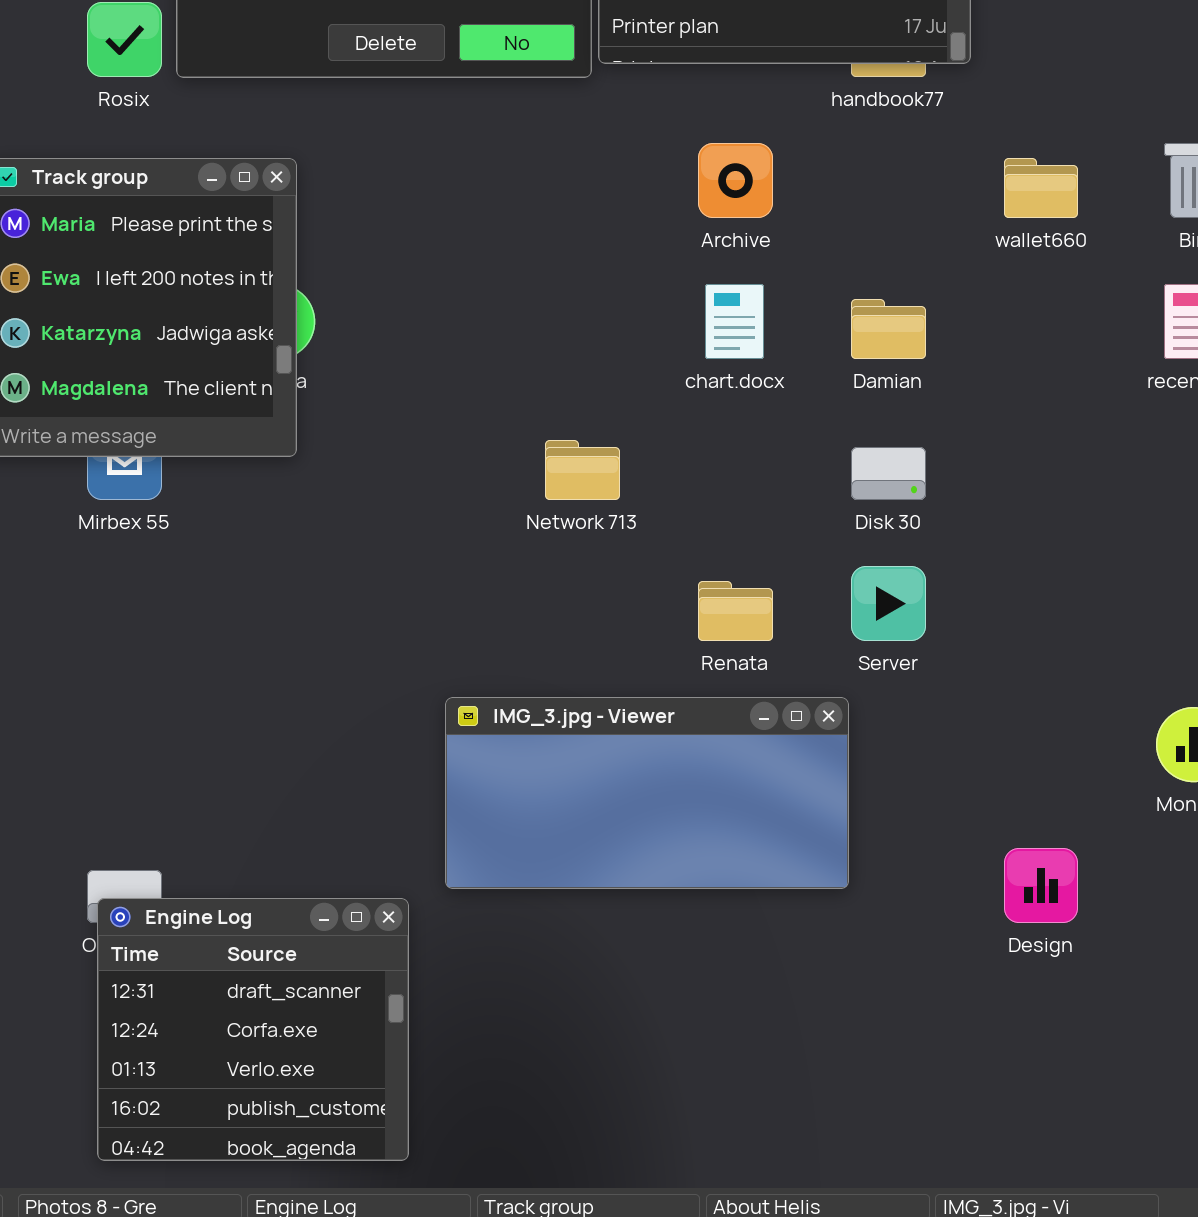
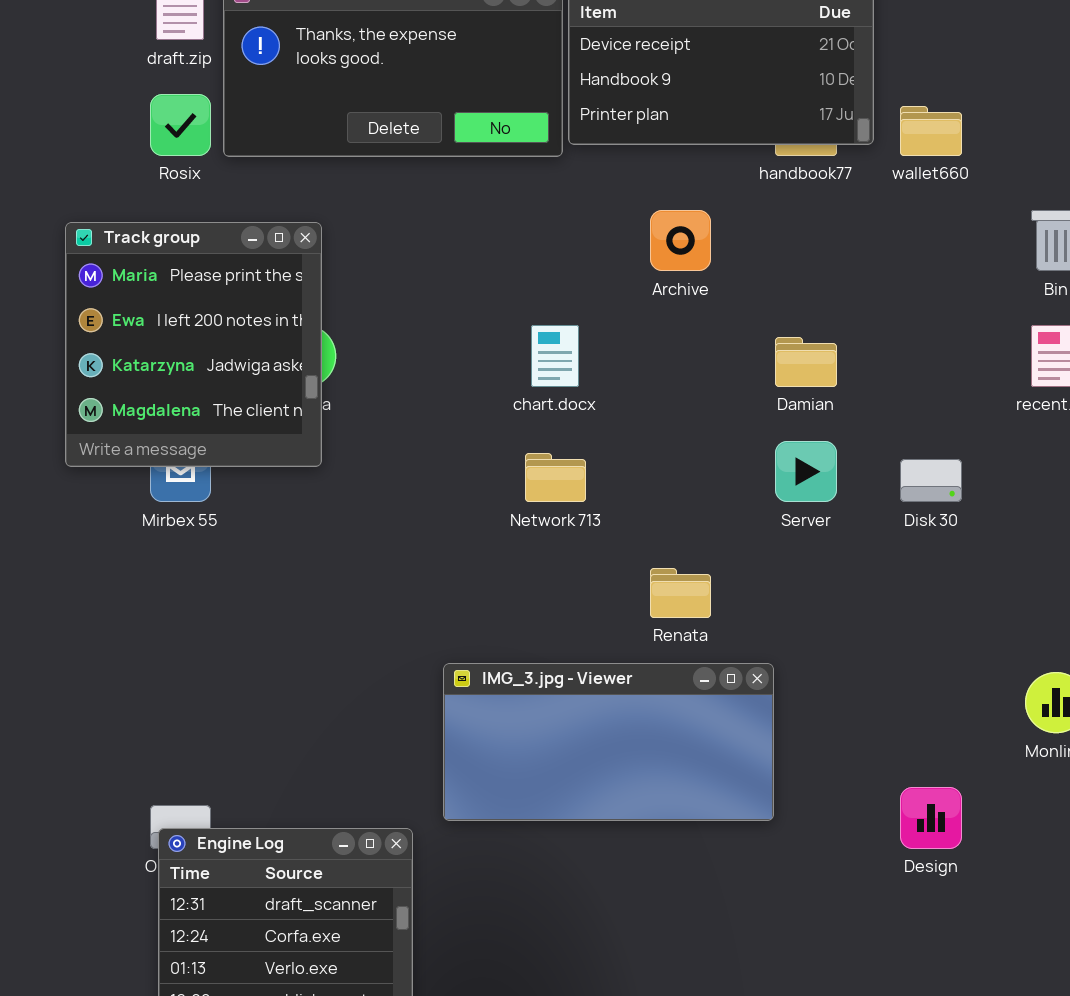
wallet660: [1004,158,1078,218] -> [900,106,962,156], moved
chart.docx: [705,284,764,359] -> [531,325,579,387], moved
Disk 30: [851,447,926,500] -> [900,459,962,502], moved
Server: [851,566,926,641] -> [775,441,837,502], moved

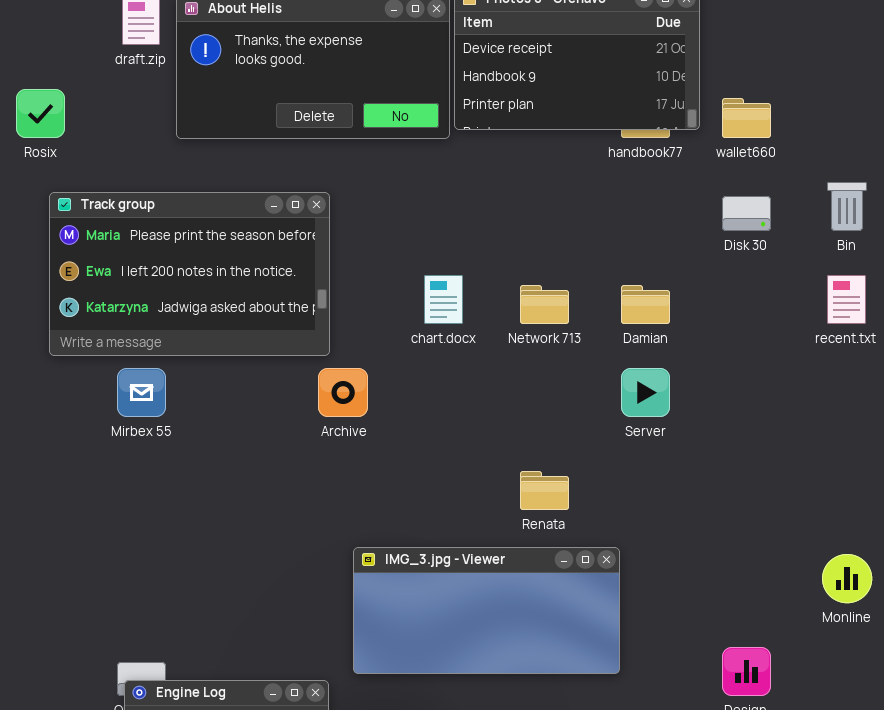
Rosix: [150,94,211,156] -> [16,89,65,138], moved
Archive: [650,210,711,271] -> [318,368,368,417], moved
Track group: [65,222,322,467] -> [49,192,330,356], resized
Network 713: [525,453,586,502] -> [520,285,569,324], moved
Disk 30: [900,459,962,502] -> [722,196,771,231], moved

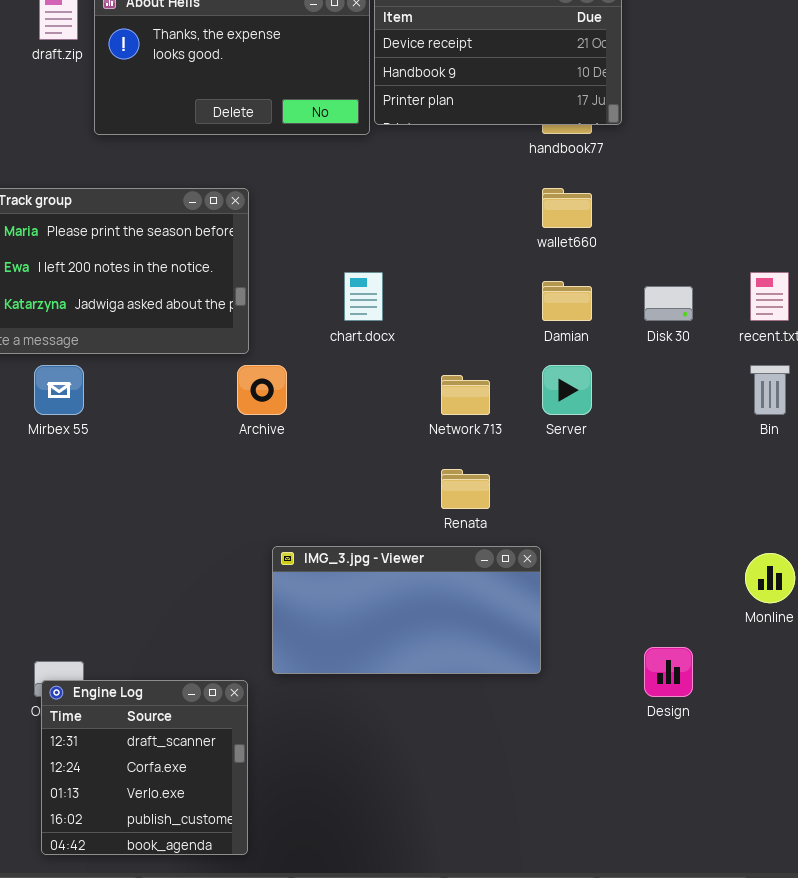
wallet660: [722,98,771,138] -> [542,188,592,228], moved
Bin: [827,182,867,231] -> [750,365,790,415], moved
Disk 30: [722,196,771,231] -> [644,286,693,321], moved
Network 713: [520,285,569,324] -> [441,375,490,415], moved

